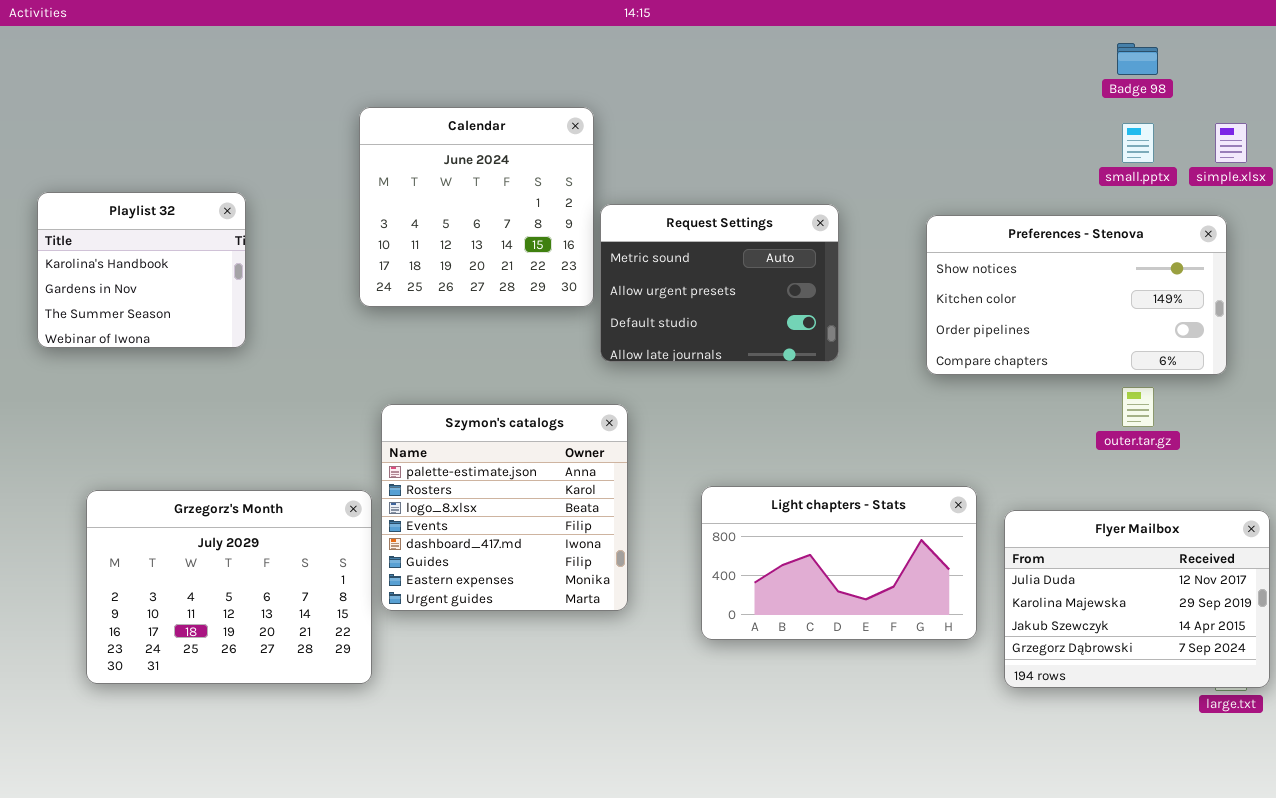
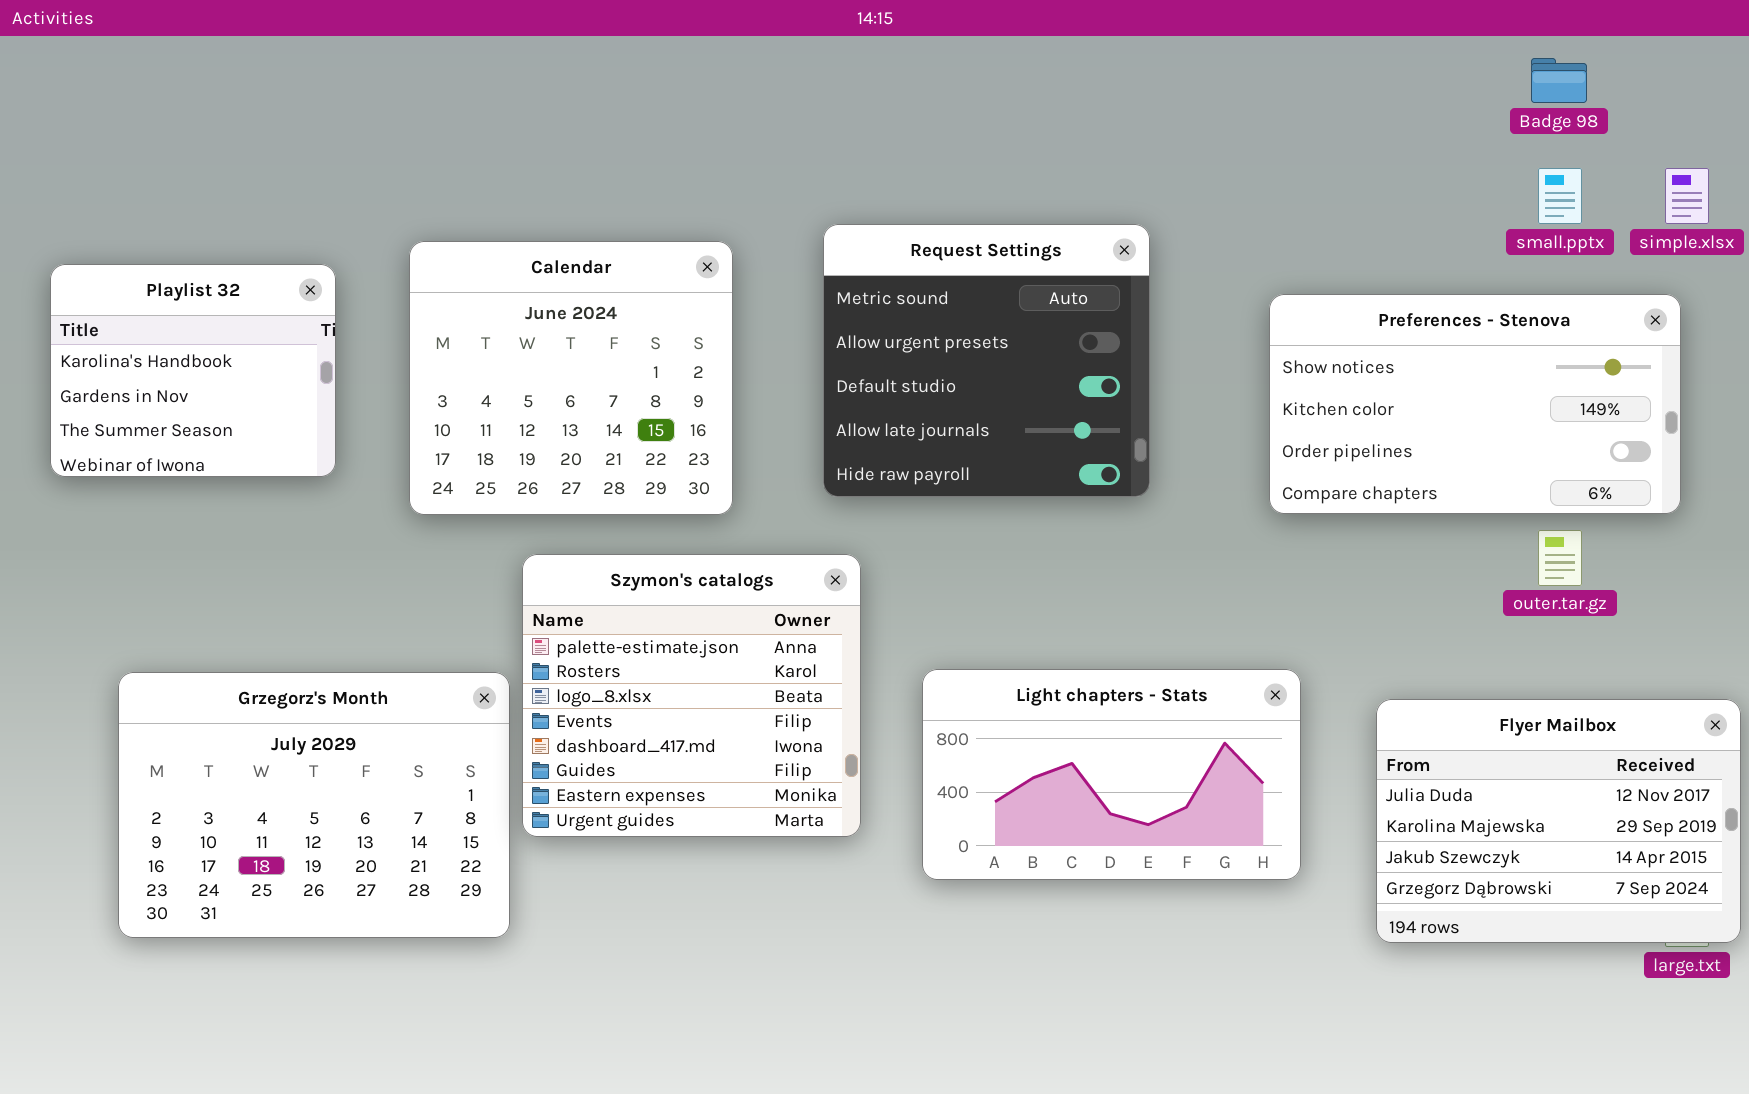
Calendar: [359,107,594,307] -> [409,241,733,515], moved
Request Settings: [600,204,839,362] -> [823,224,1150,497], resized
Light chapters - Stats: [701,486,977,640] -> [922,669,1301,880], moved

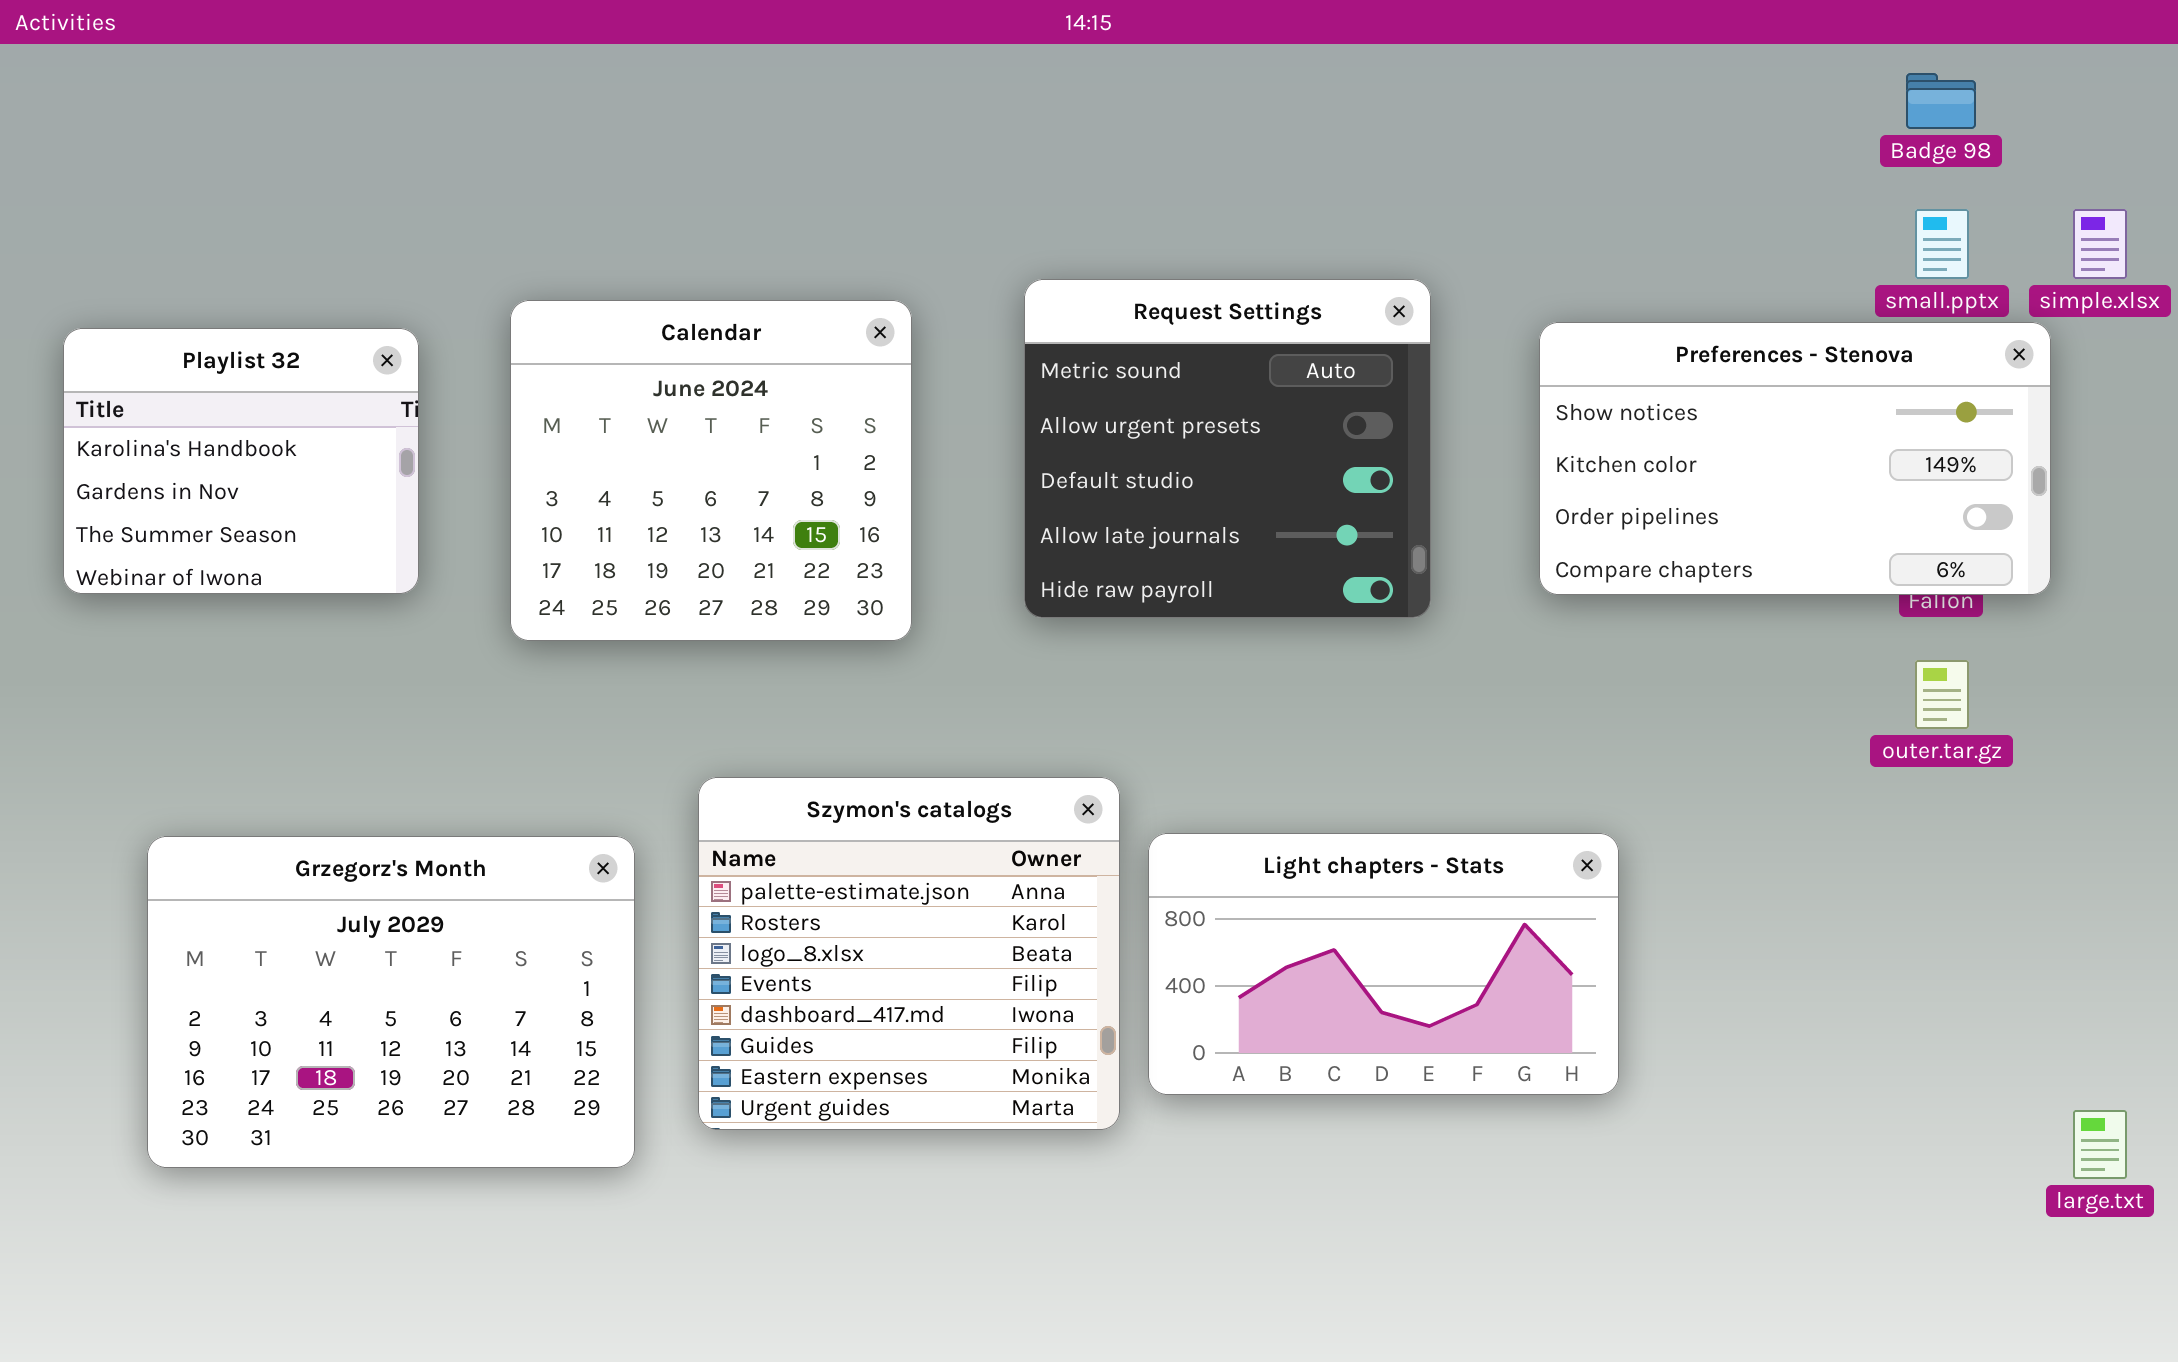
Preferences - Stenova: [1269,294,1681,514] -> [1539,322,2051,595], moved
Szymon's catalogs: [522,554,861,837] -> [698,777,1120,1130], moved
Flyer Mailbox: [1376,699,1741,943] -> none, closed

